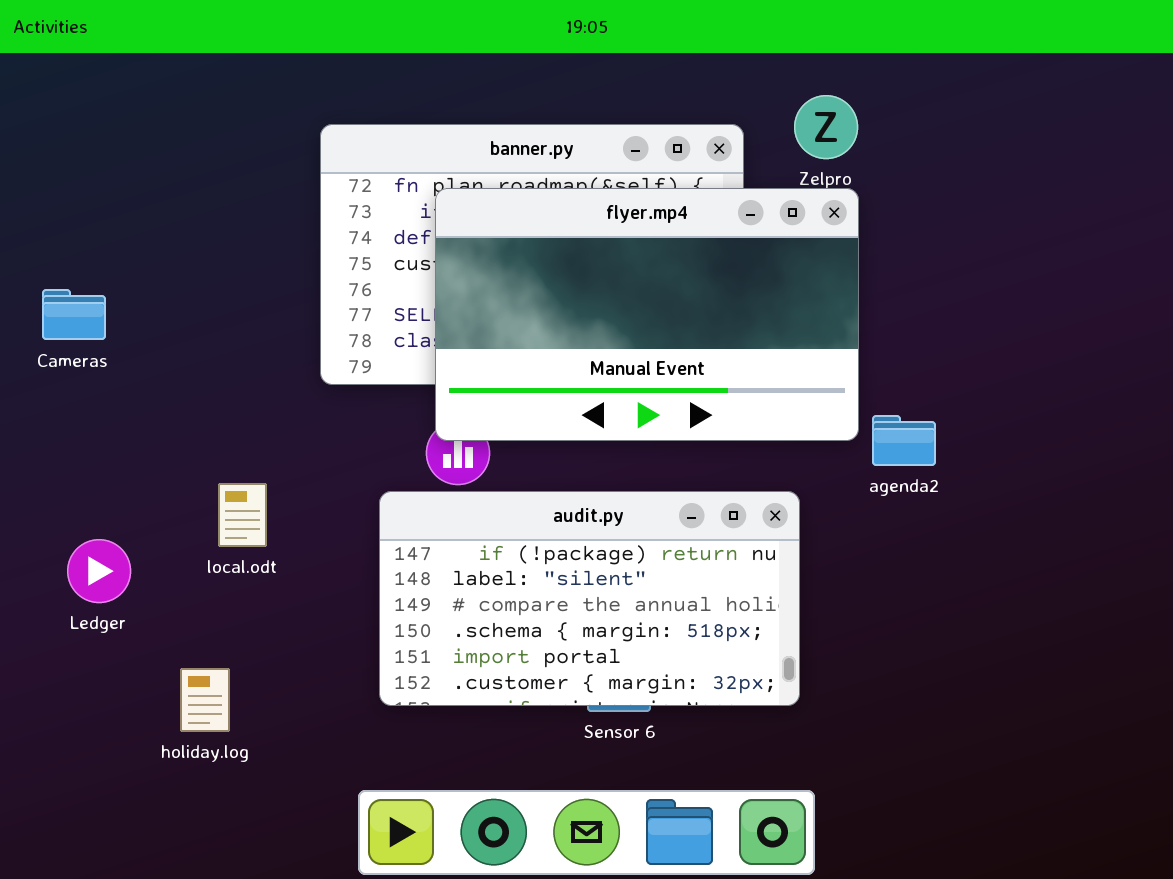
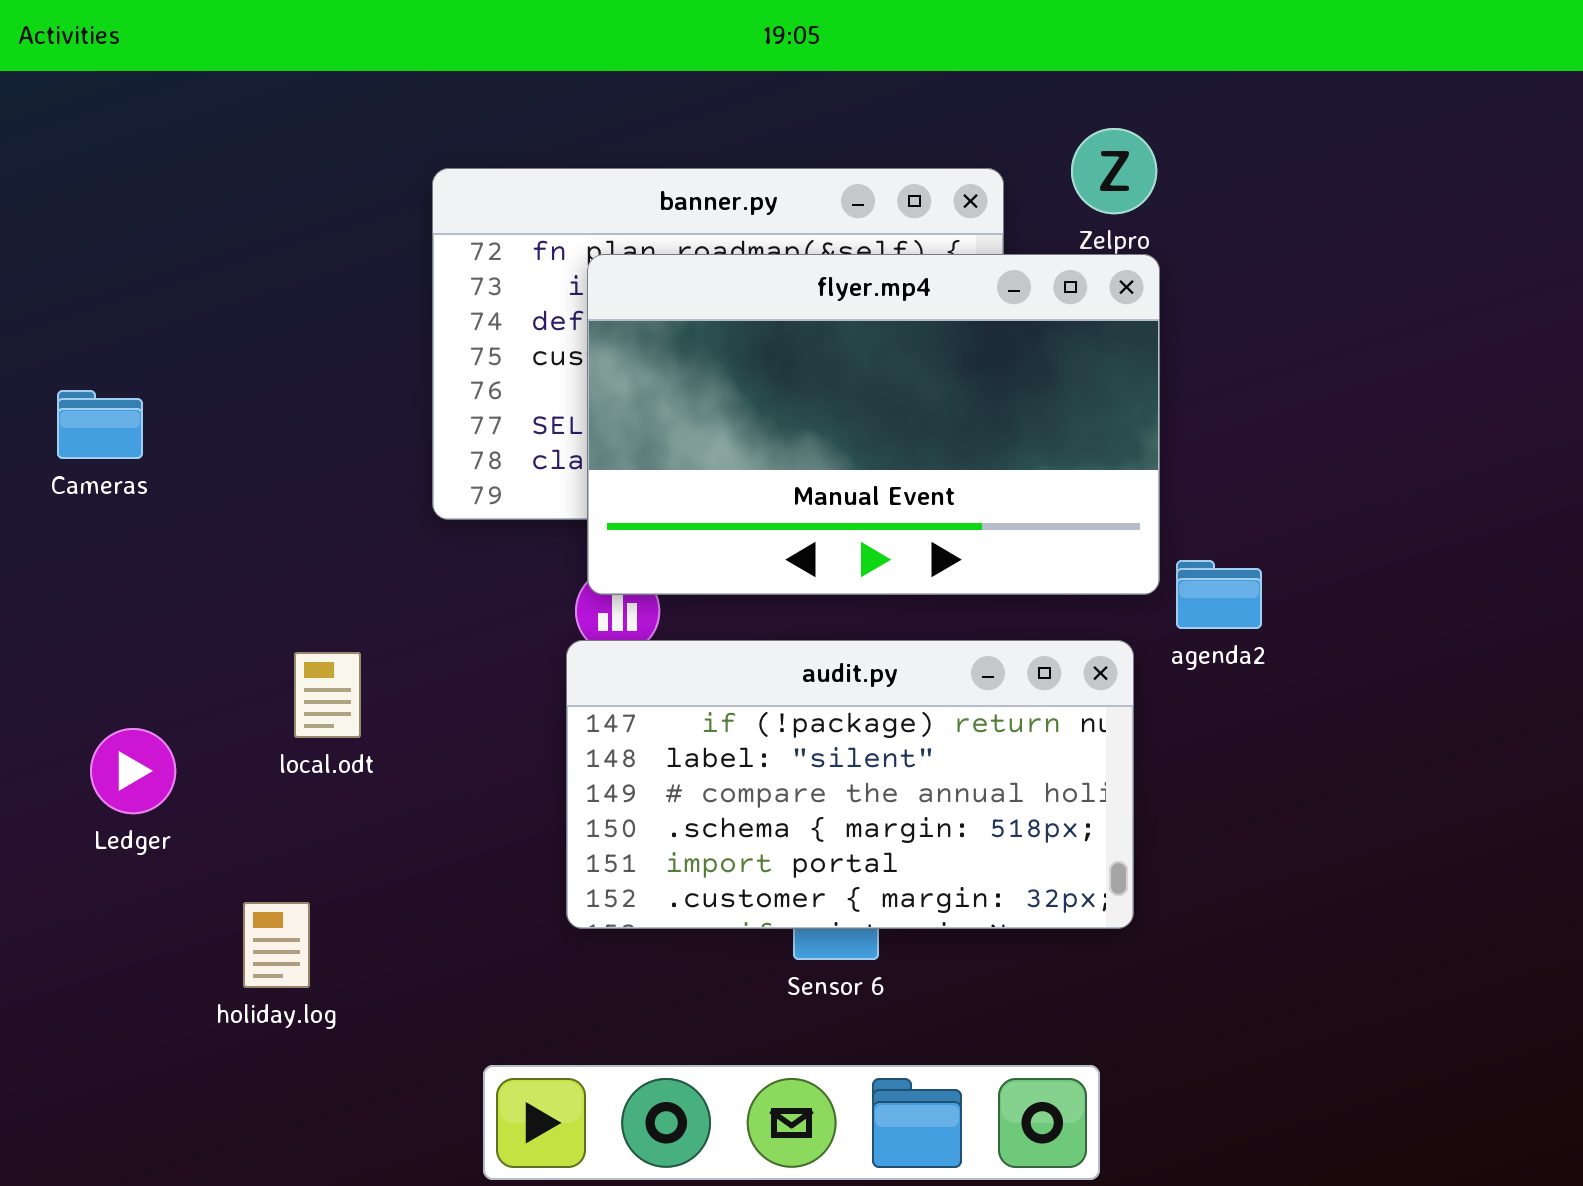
audit.py: [379,491,800,706] -> [566,640,1134,929], moved

